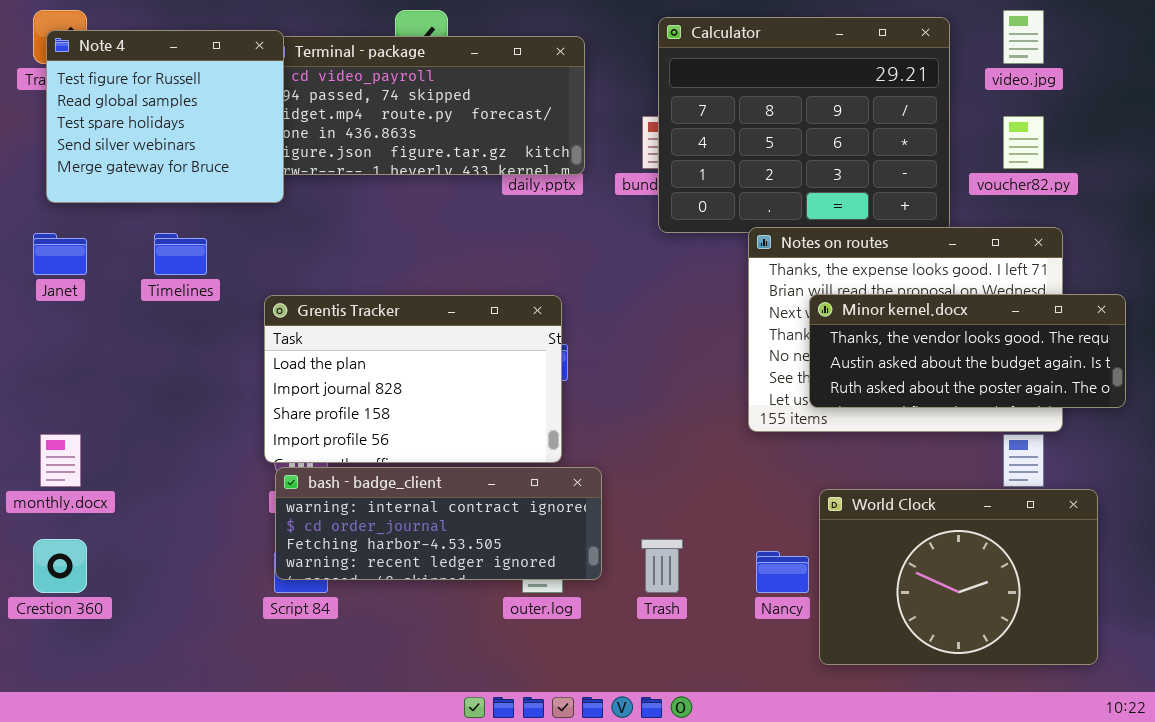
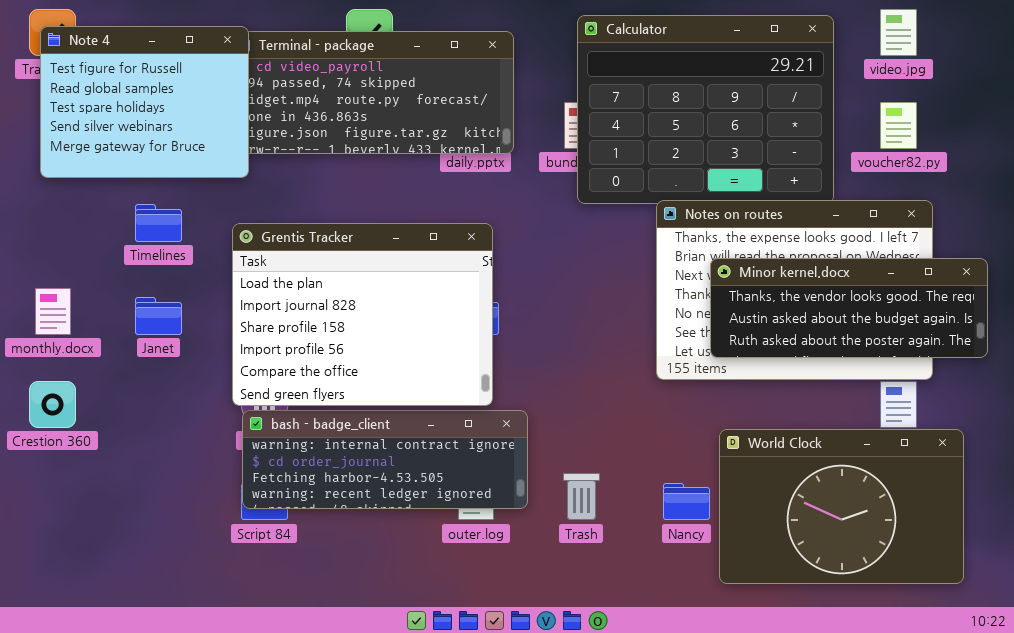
Janet: [33,233,87,275] -> [135,297,182,335], moved
Grentis Tracker: [264,295,562,463] -> [232,223,493,406], resized
monthly.docx: [40,434,81,487] -> [35,288,71,335], moved
Crestion 360: [33,539,87,593] -> [29,381,76,428], moved

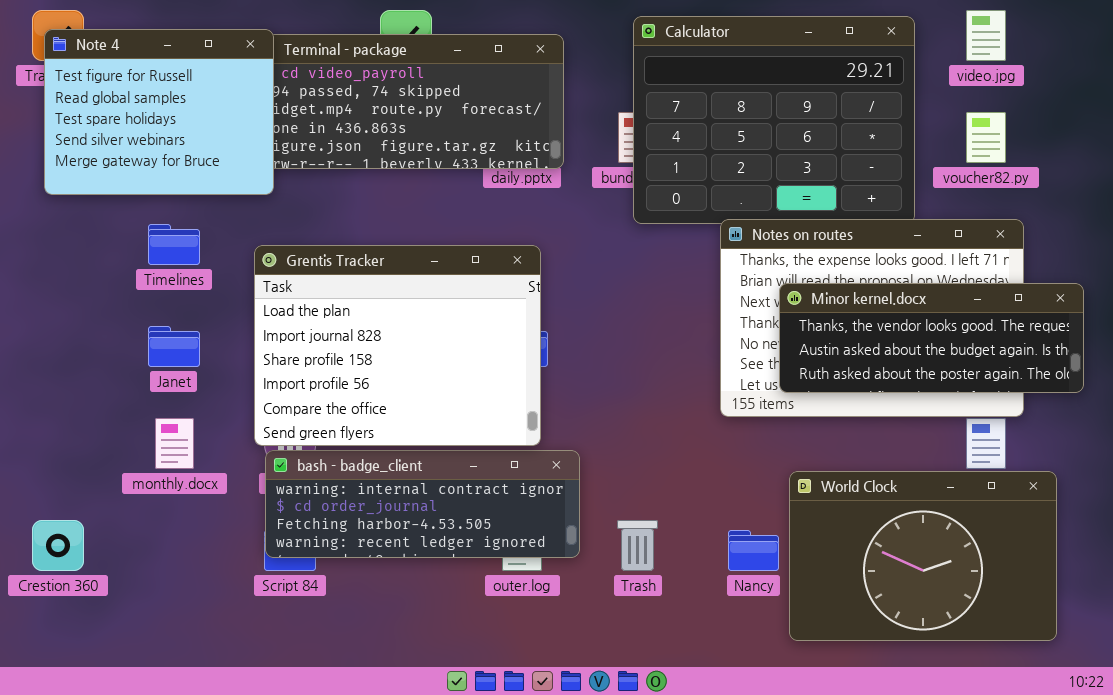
monthly.docx: [35,288,71,335] -> [155,418,194,469], moved
Crestion 360: [29,381,76,428] -> [32,520,84,571], moved

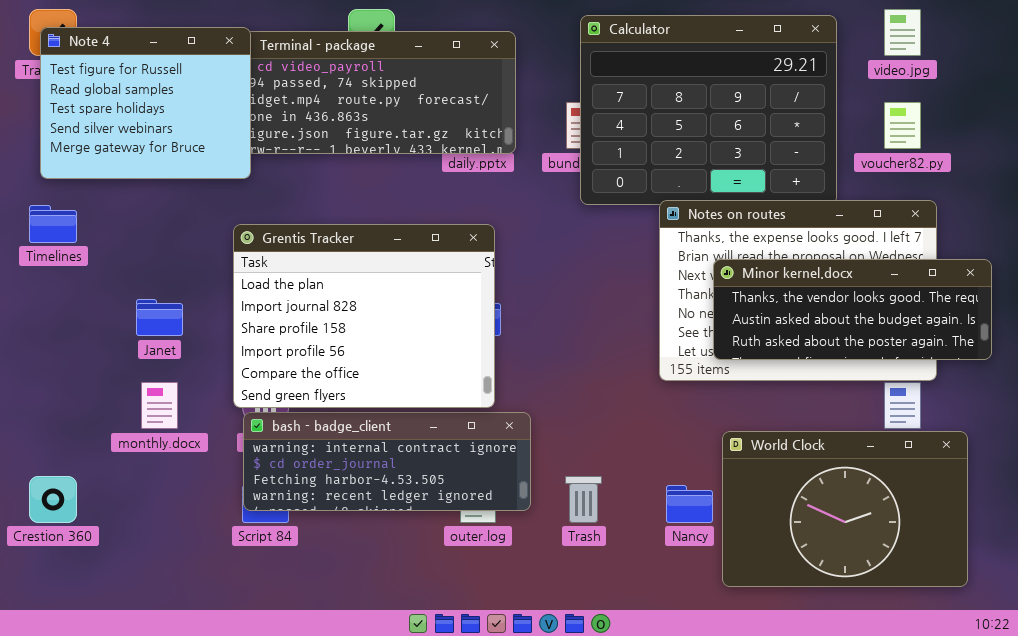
Timelines: [148,224,200,265] -> [29,205,77,243], moved

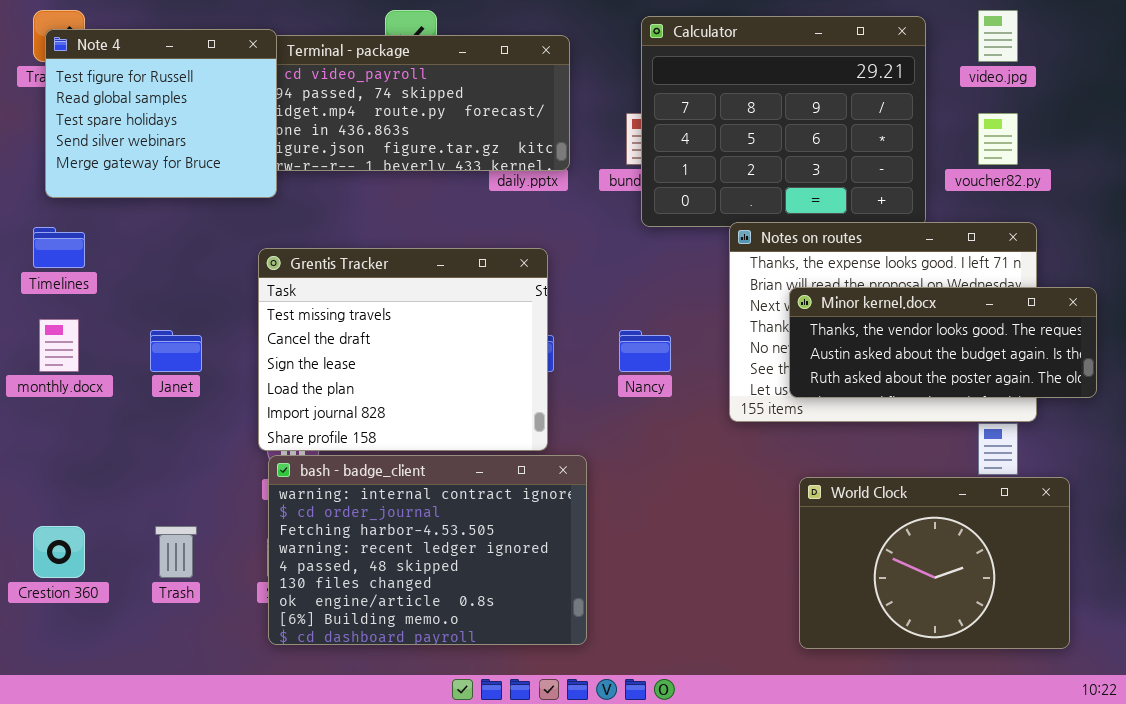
Grentis Tracker: [233,224,495,408] -> [258,248,548,451], scrolled up 3 rows
monthly.docx: [141,382,178,429] -> [39,319,79,372], moved
bash - badge_client: [243,412,531,511] -> [268,455,587,645], resized
Trash: [565,476,602,523] -> [155,526,197,578], moved
Nancy: [666,485,713,523] -> [619,330,671,372], moved

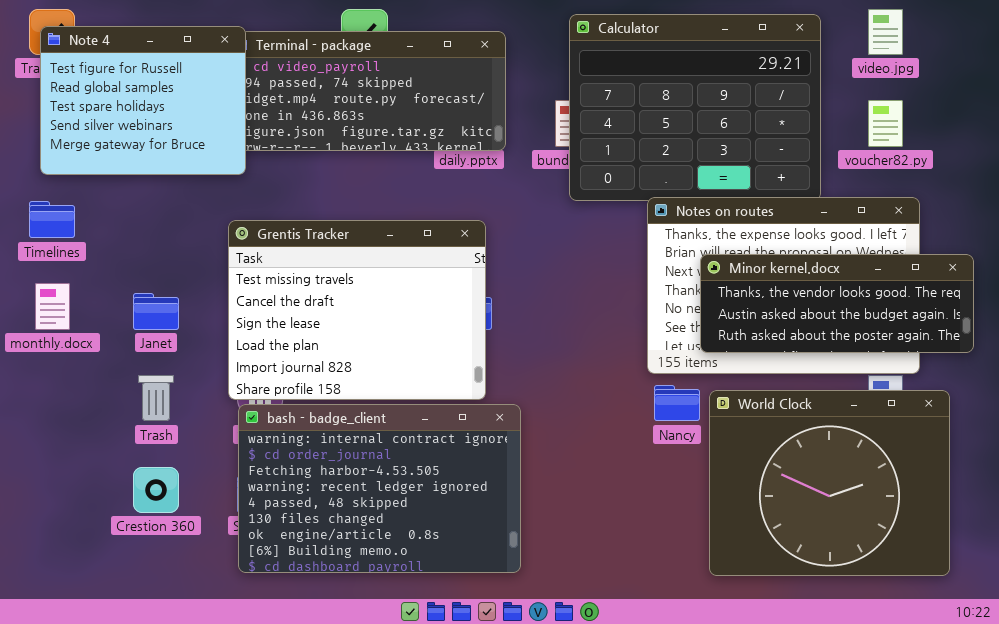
Nancy: [619,330,671,372] -> [654,385,700,421], moved
World Clock: [799,477,1070,649] -> [709,390,950,576], resized
Crestion 360: [33,526,85,578] -> [133,467,179,513], moved
Trash: [155,526,197,578] -> [138,375,174,421], moved

